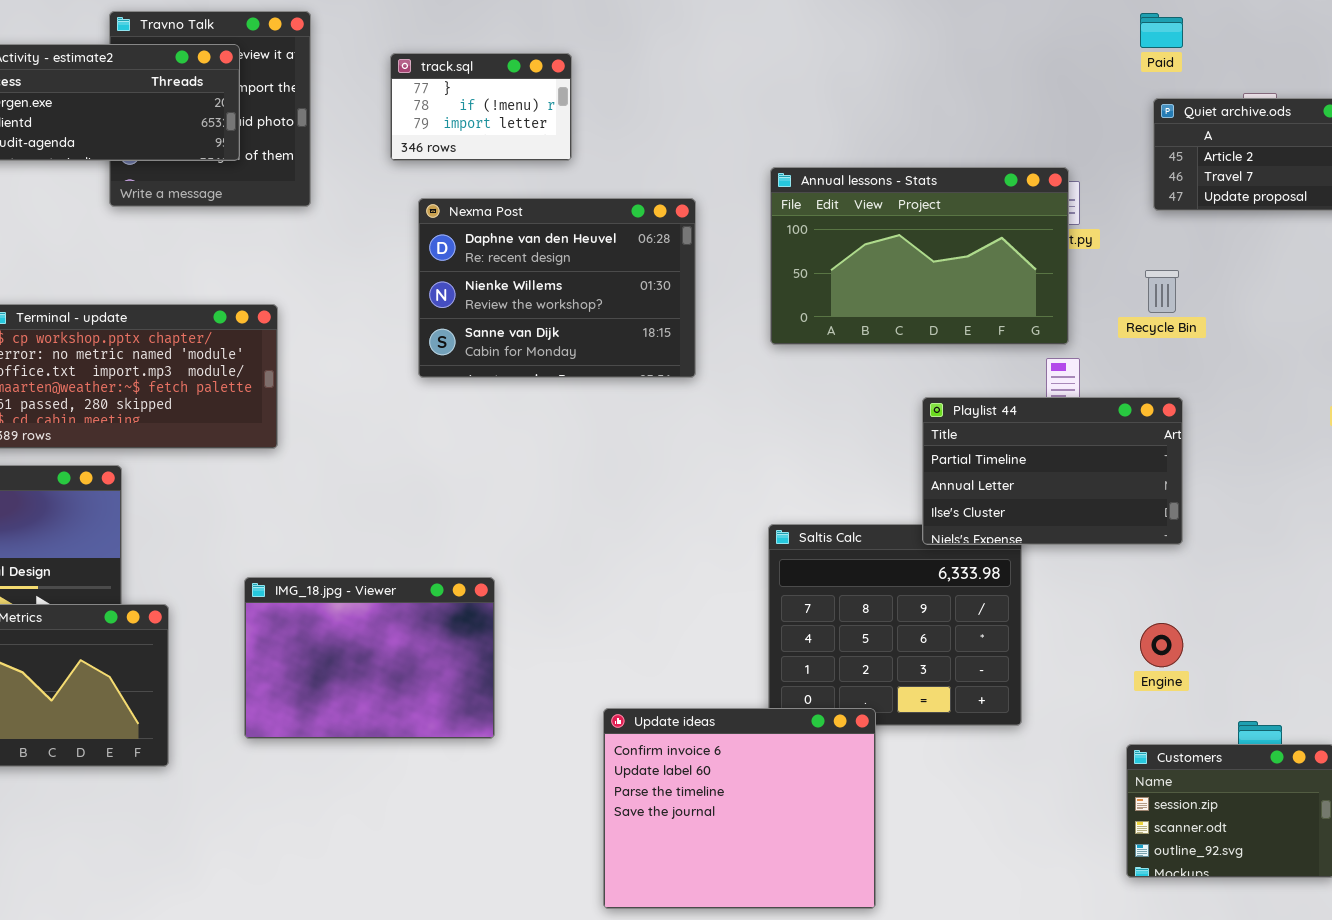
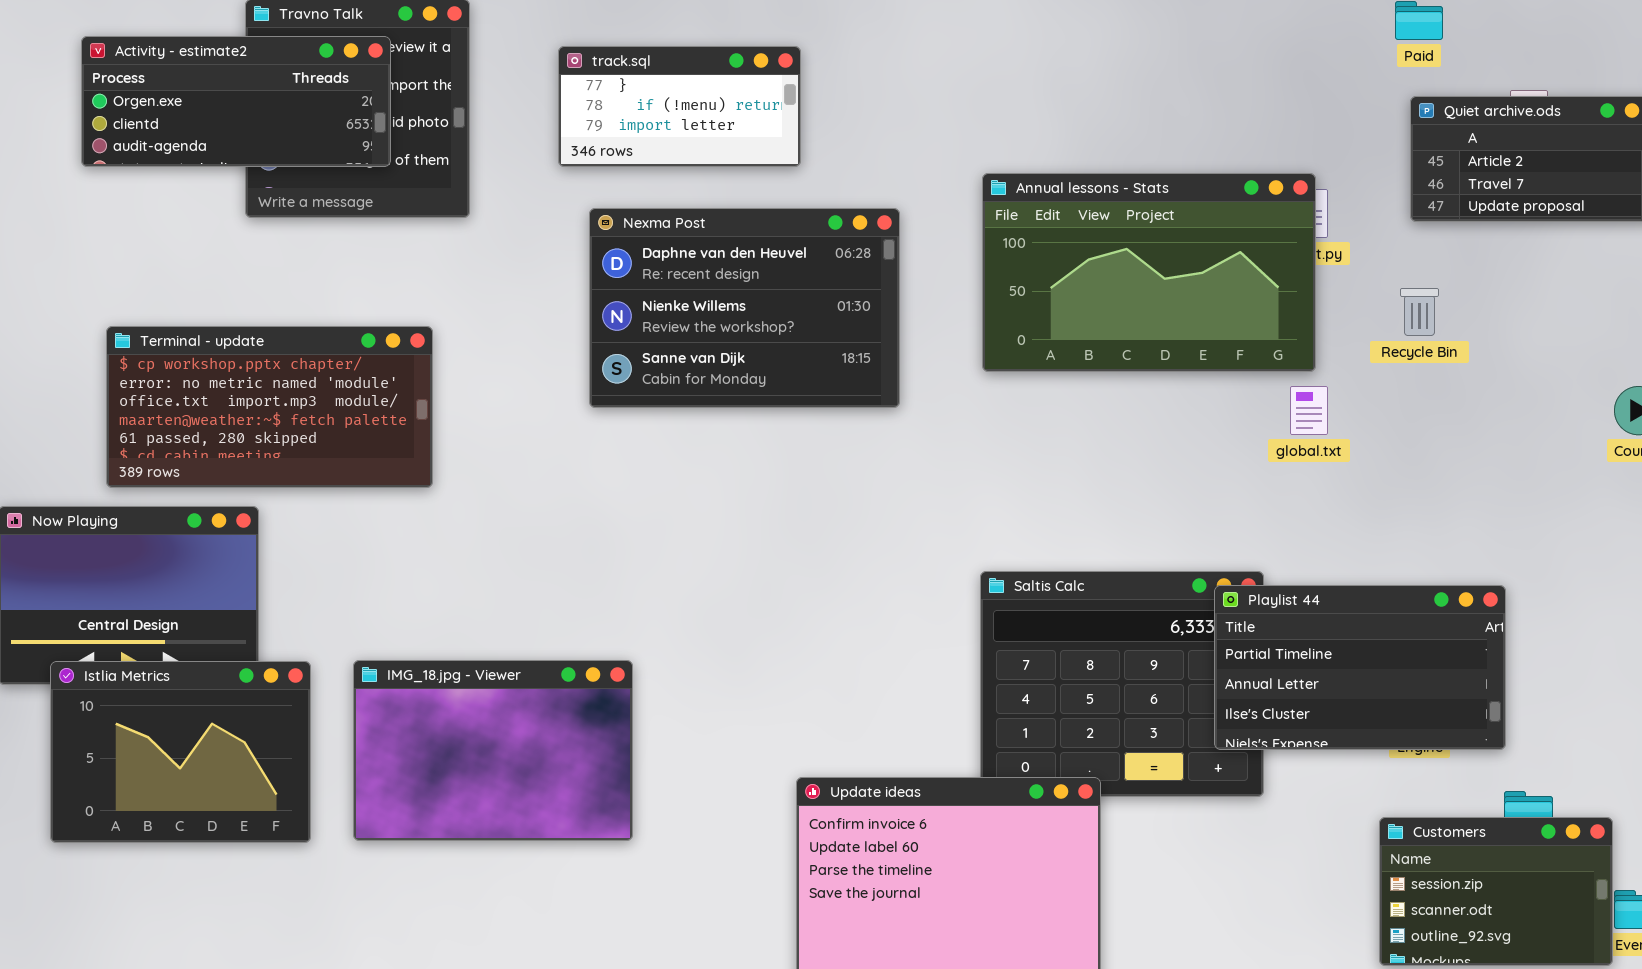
track.sql: [390,53,572,161] -> [558,46,801,167], resized
Playlist 44: [922,397,1183,545] -> [1214,585,1506,750], moved
IMG_18.jpg - Viewer: [244,577,495,739] -> [353,660,633,841], moved

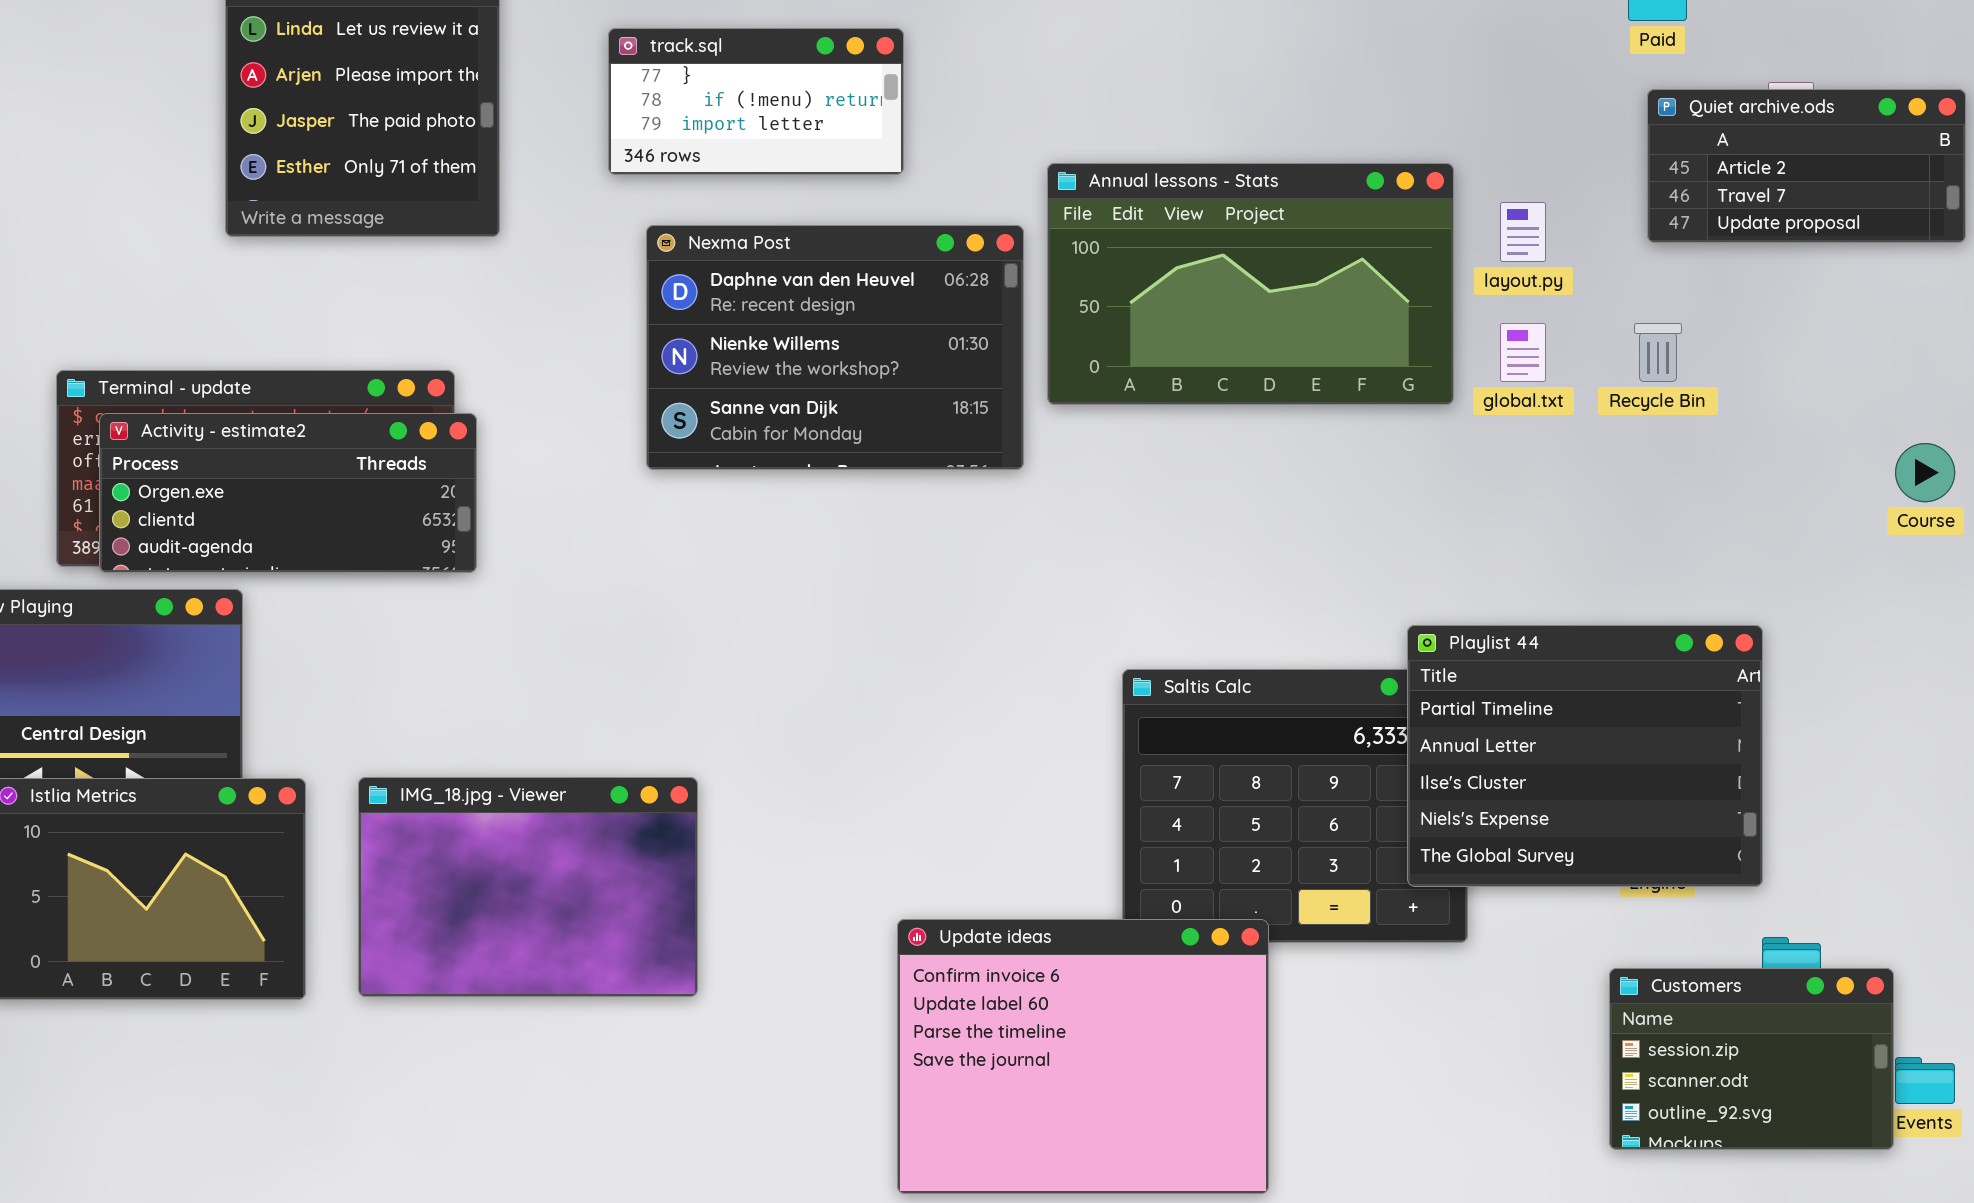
Activity - estimate2: [81,36,391,167] -> [99,413,477,573], moved
Annual lessons - Stats: [982,173,1316,372] -> [1047,163,1454,405], moved
global.txt: [1290,386,1328,435] -> [1500,323,1546,382], moved
Playlist 44: [1214,585,1506,750] -> [1407,625,1763,887], resized

